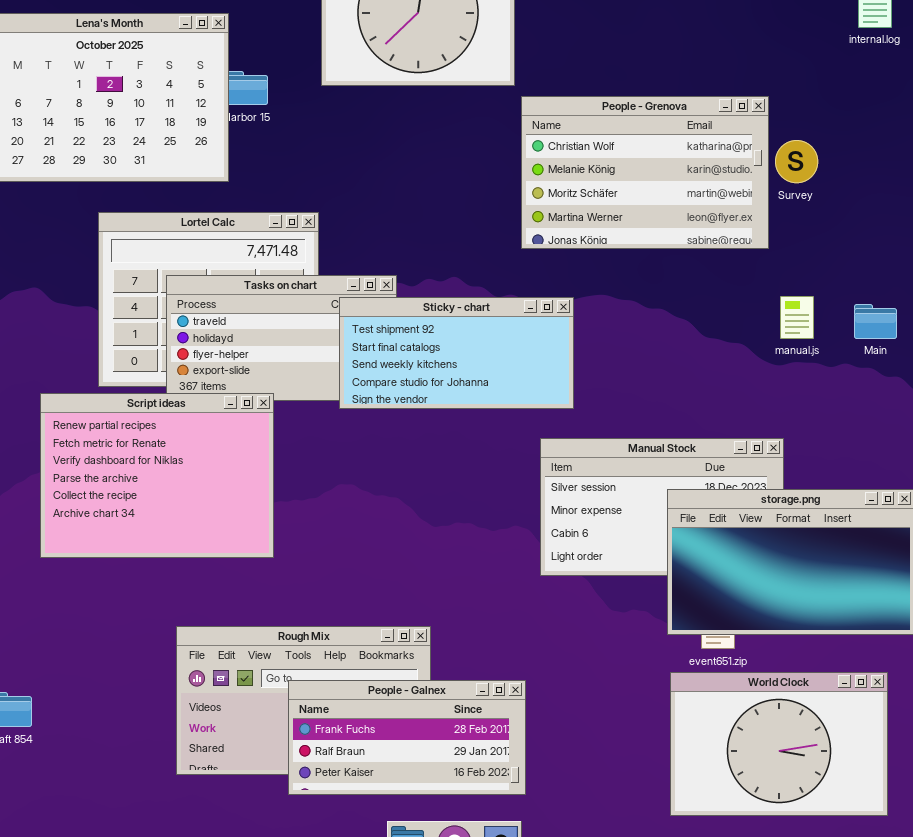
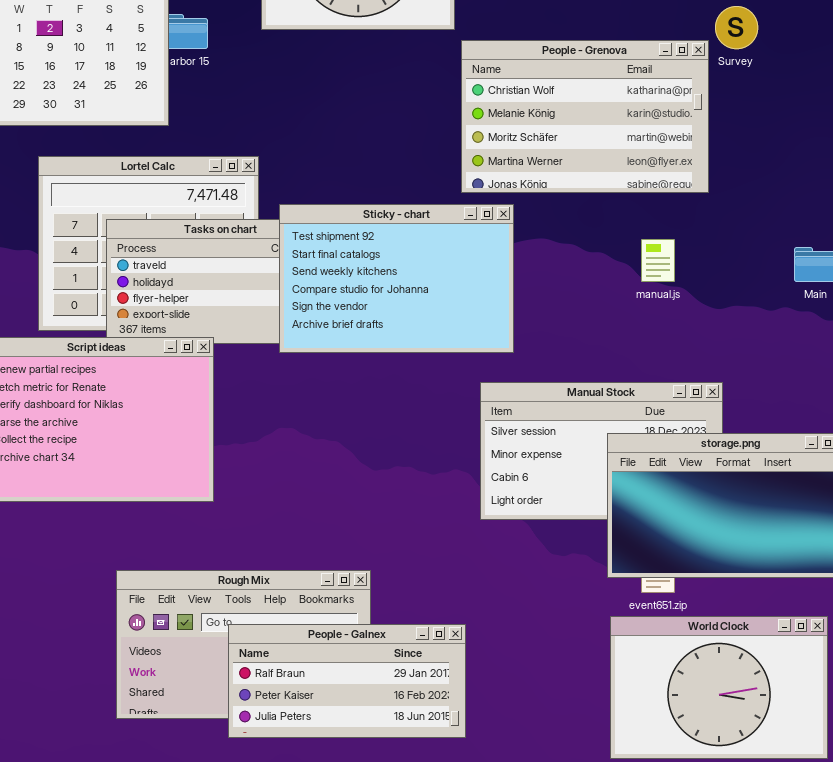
Survey: [775,140,818,183] -> [715,6,758,49], moved
manual.js: [780,296,814,339] -> [641,239,675,282], moved
Sticky - chart: [339,297,574,409] -> [279,204,514,353], resized
People - Galnex: [288,680,526,795] -> [228,624,466,738], scrolled down 1 row

